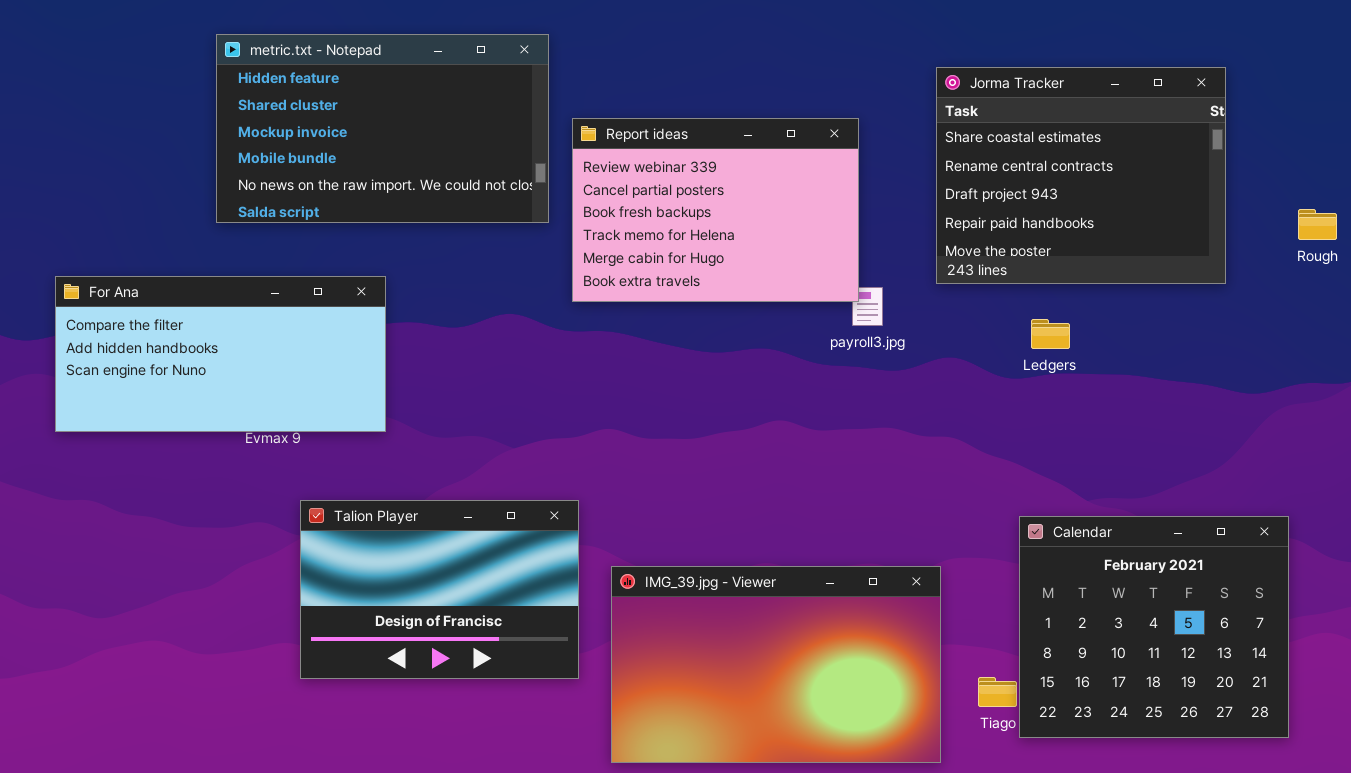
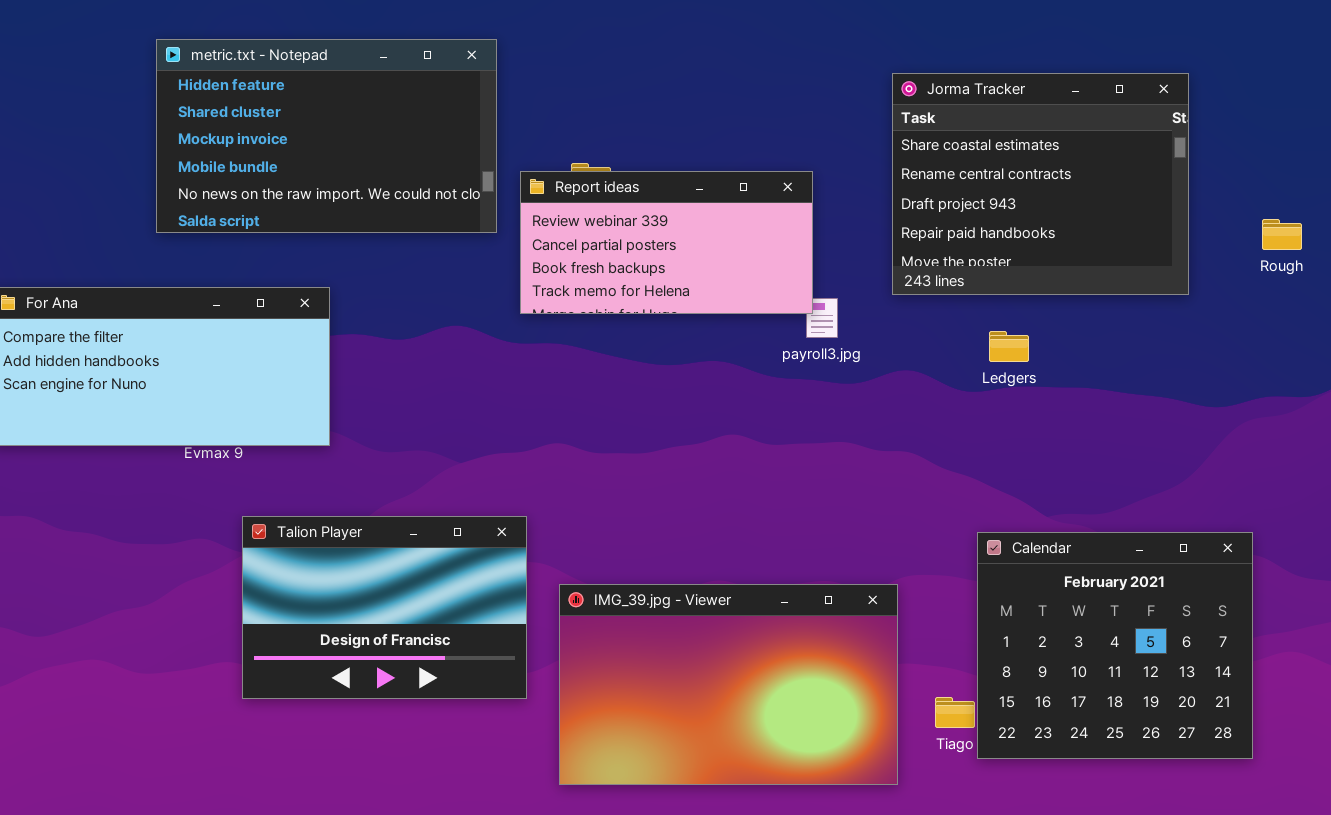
Report ideas: [572,118,859,302] -> [520,171,813,314], resized

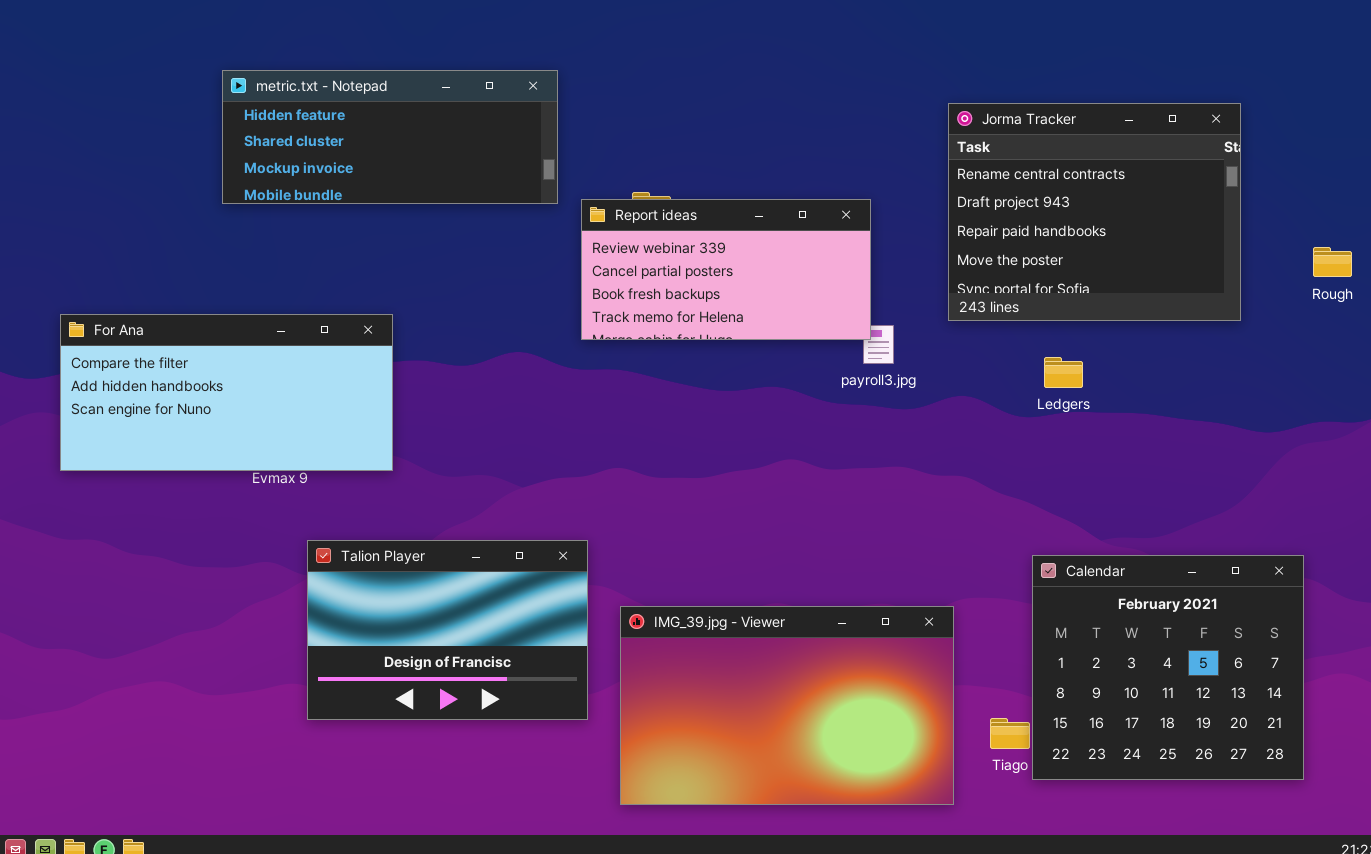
metric.txt - Notepad: [156,39,497,233] -> [222,70,558,204], resized
Jorma Tracker: [892,73,1189,295] -> [948,103,1241,321], scrolled down 1 row

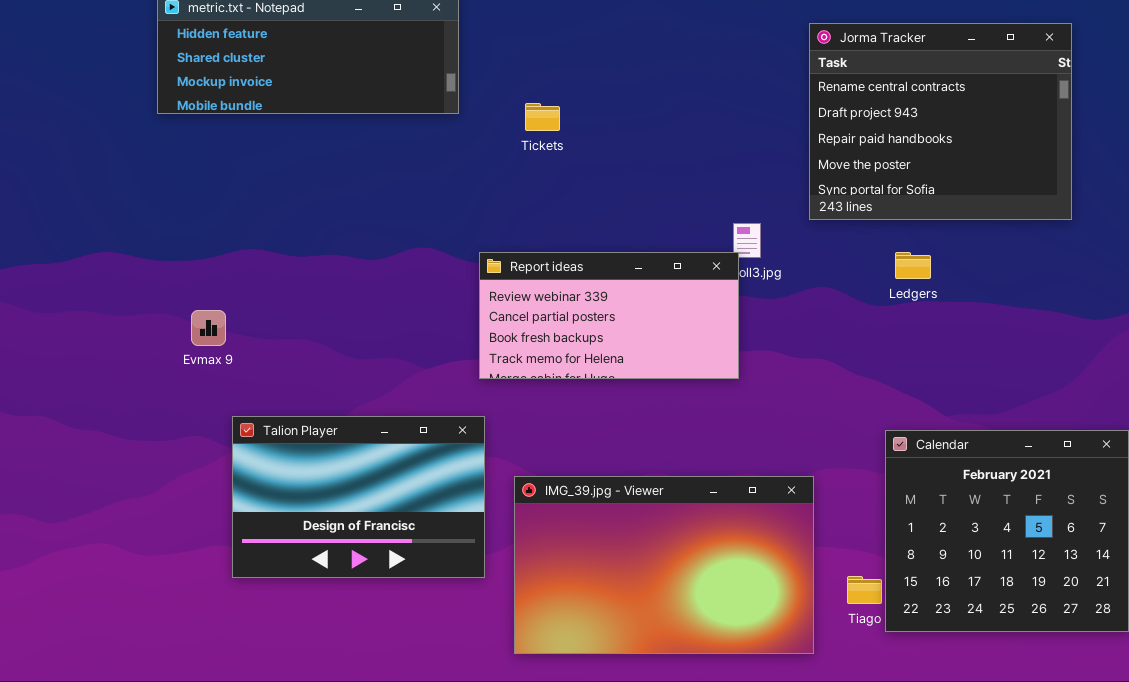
Report ideas: [581,199,871,340] -> [479,252,739,379], moved
For Ana: [60,314,393,471] -> none, closed

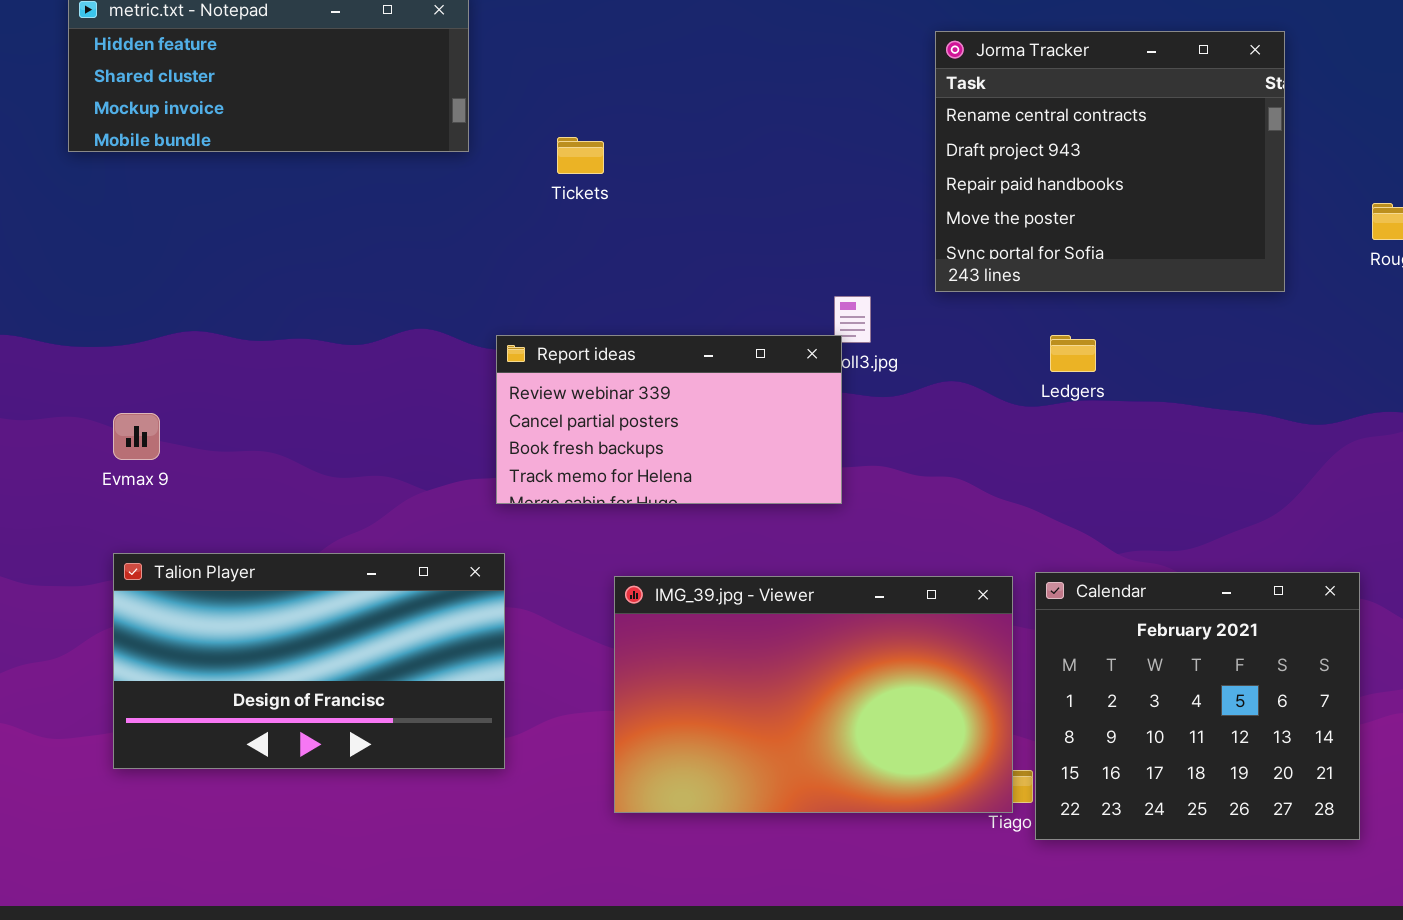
Talion Player: [232,416,485,578] -> [113,553,505,769], resized
IMG_39.jpg - Viewer: [514,476,814,654] -> [614,576,1013,813], moved

